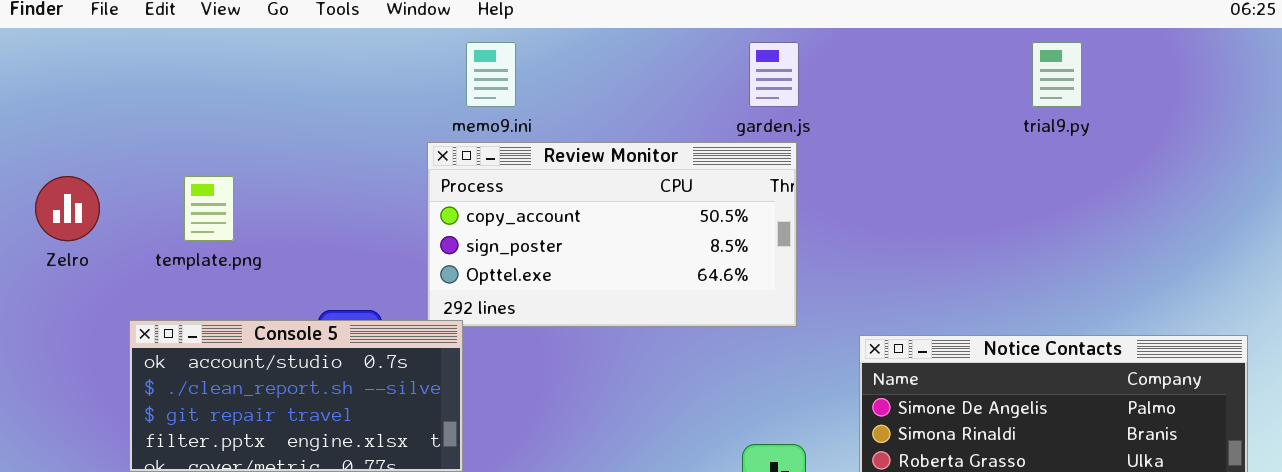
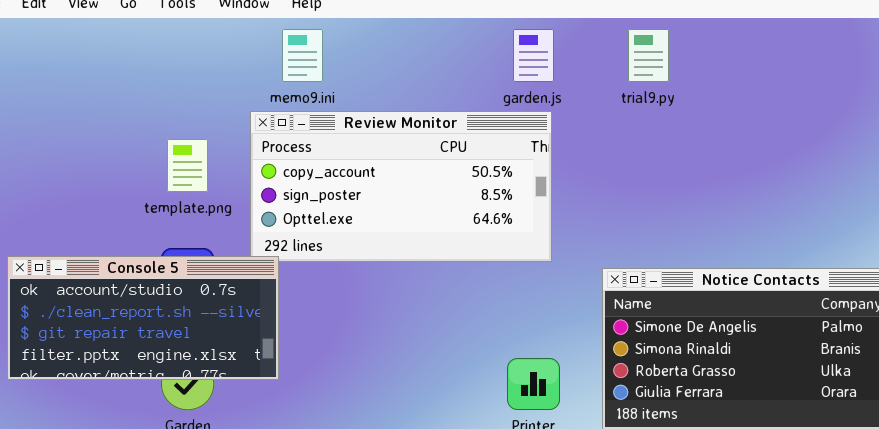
trial9.py: [1032,42,1082,107] -> [628,29,669,82], moved
template.png: [184,176,234,241] -> [167,139,208,192], moved

